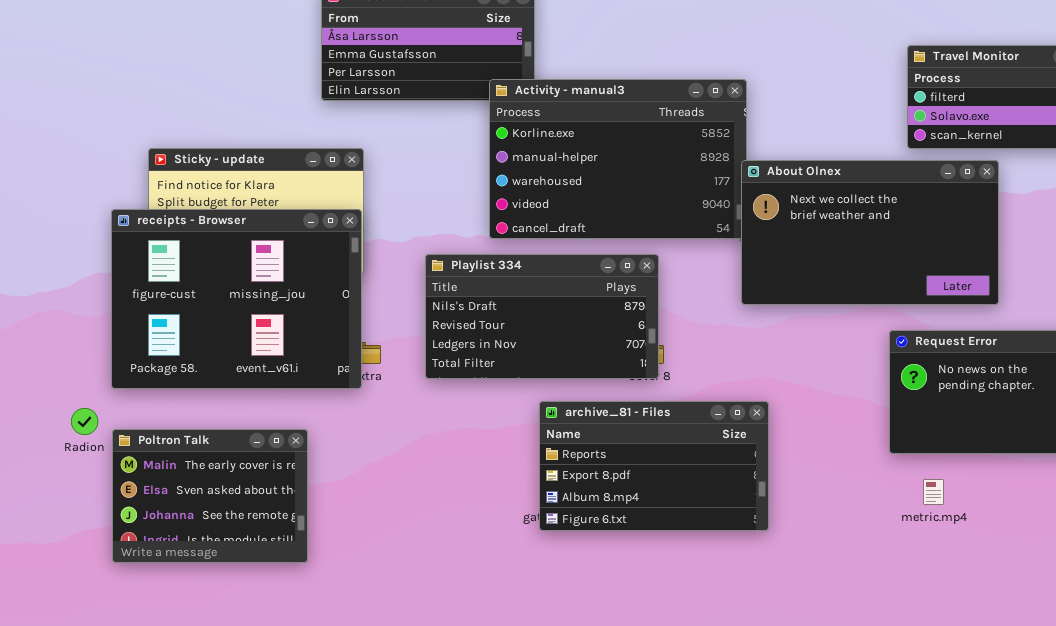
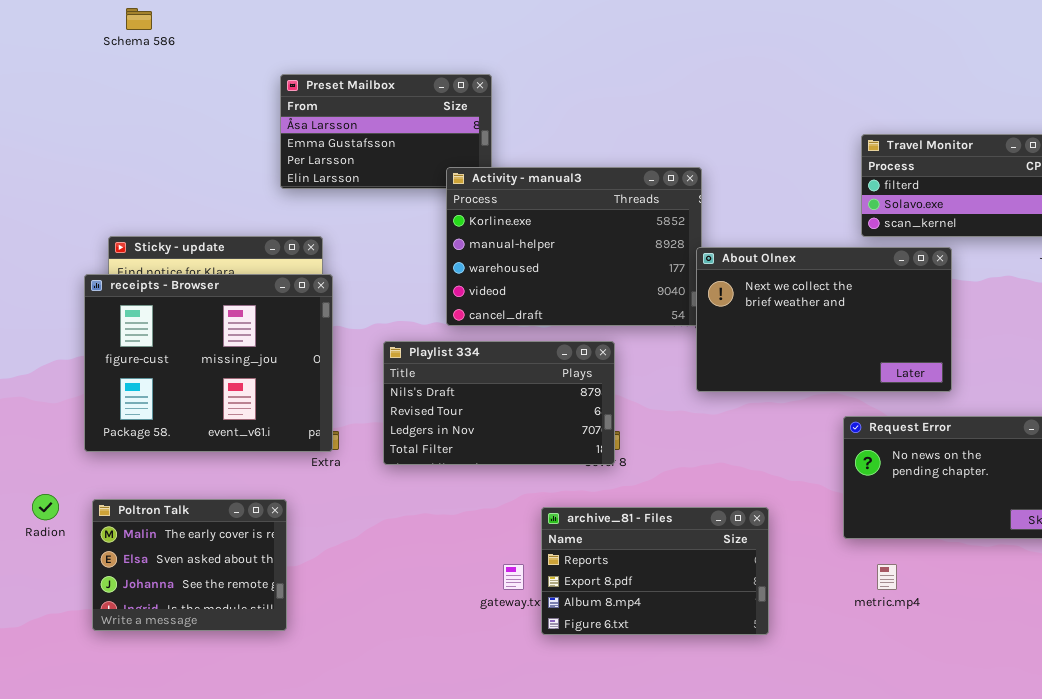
receipts - Browser: [111,209,362,389] -> [84,274,333,452], moved
archive_81 - Files: [539,401,769,531] -> [541,507,769,635], moved
Poltron Talk: [112,429,308,563] -> [92,499,287,631], moved

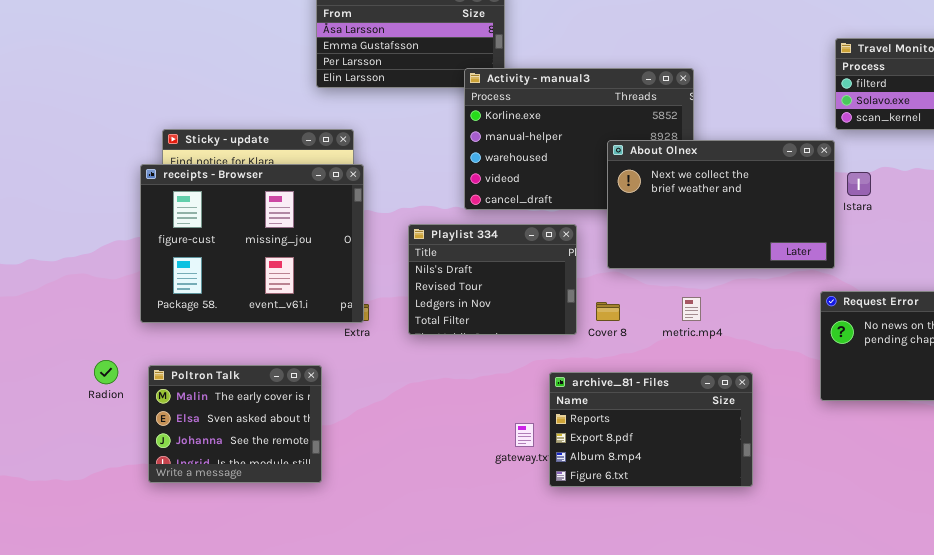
About Olnex: [696,247,952,392] -> [607,140,835,269], moved
Playlist 334: [383,341,615,465] -> [408,224,577,335], resized
metric.mp4: [877,564,897,590] -> [682,297,701,321], moved

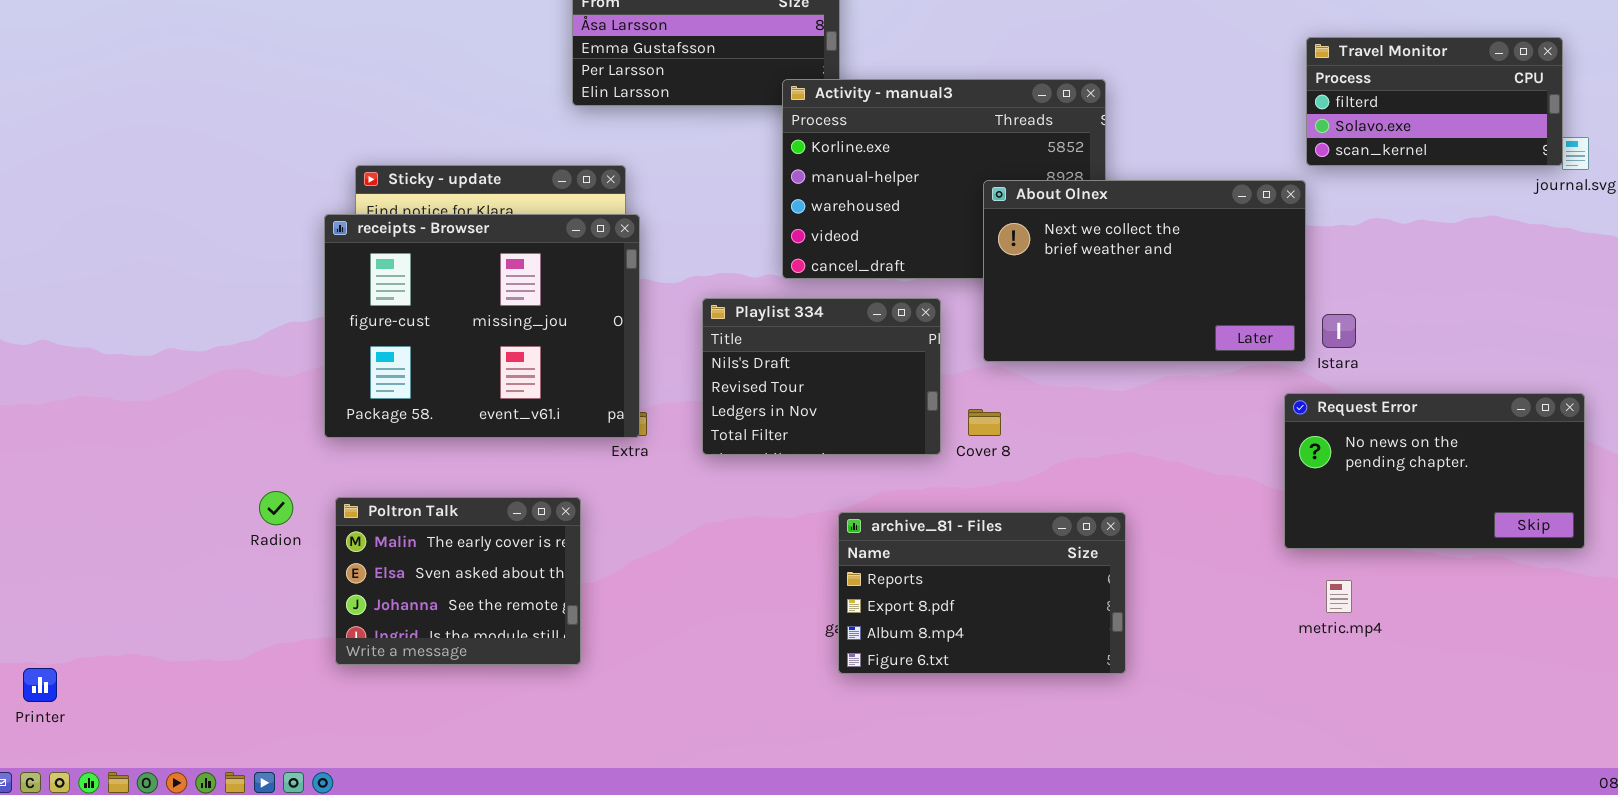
Istara: [847,172,871,196] -> [1322,314,1356,348], moved
metric.mp4: [682,297,701,321] -> [1326,580,1352,613], moved
archive_81 - Files: [549,372,753,487] -> [838,512,1126,674], moved

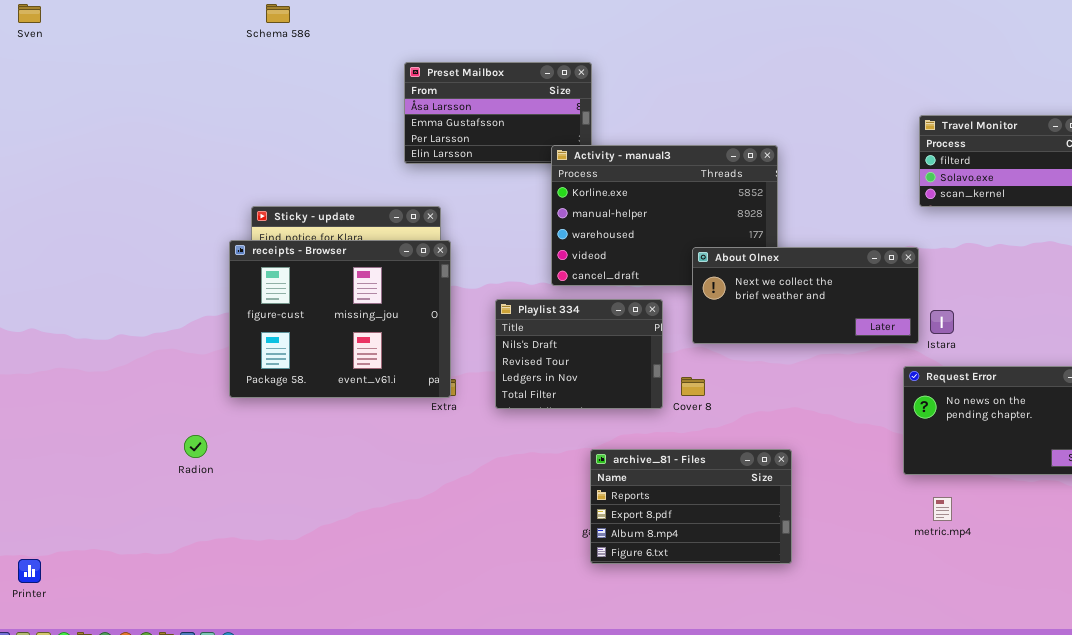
About Olnex: [983,180,1306,362] -> [692,247,919,344], resized
Poltron Talk: [335,497,581,665] -> none, closed

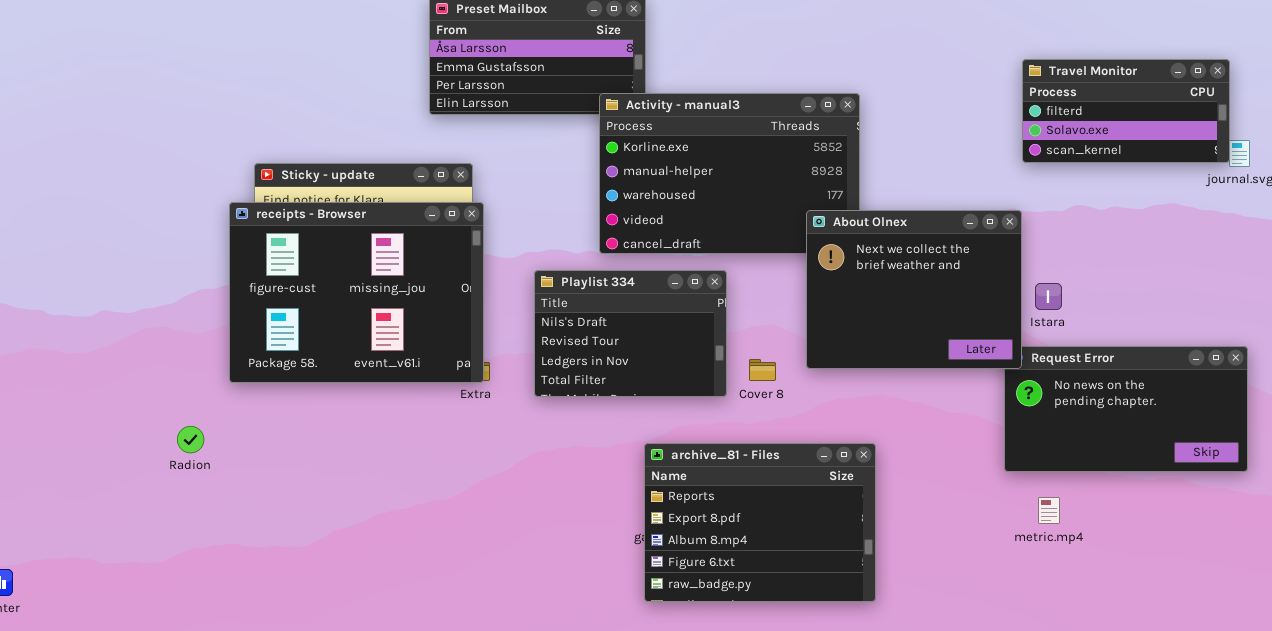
About Olnex: [692,247,919,344] -> [806,210,1022,369], resized
archive_81 - Files: [590,449,792,564] -> [644,443,876,602], resized

